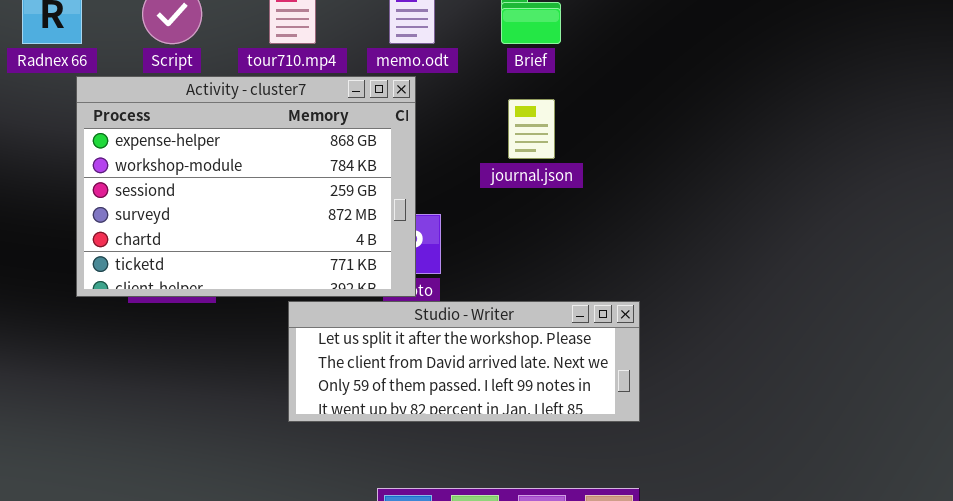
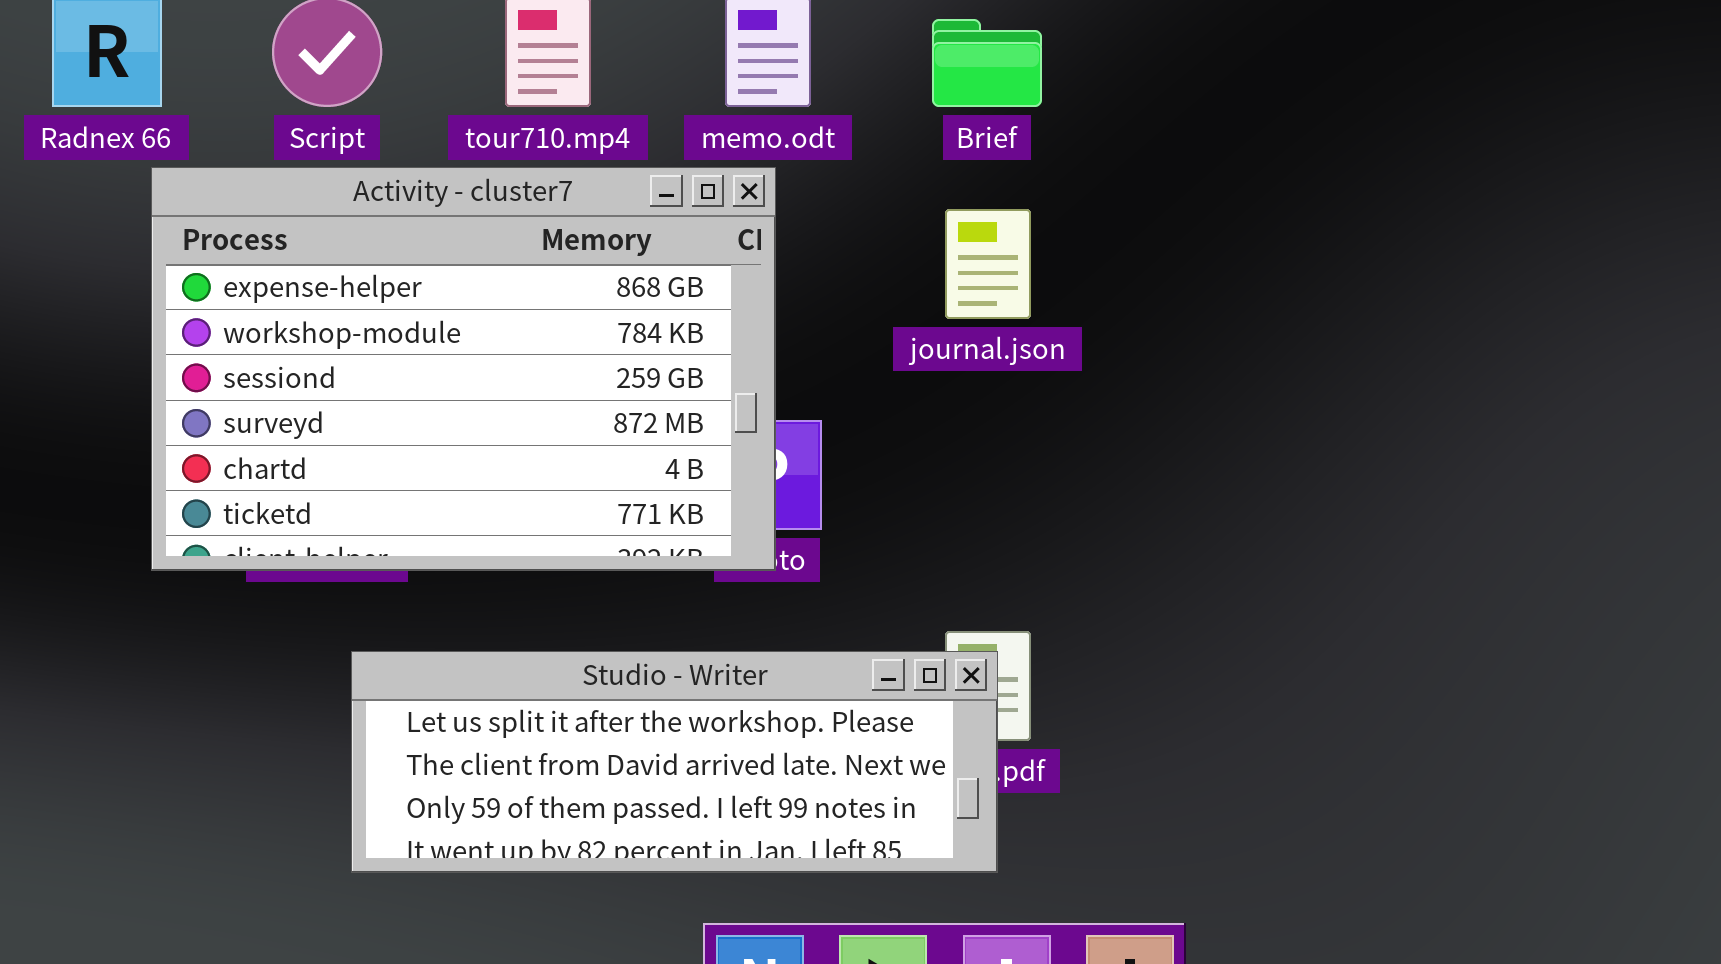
Studio - Writer: [288,301,640,422] -> [351,651,998,873], moved

